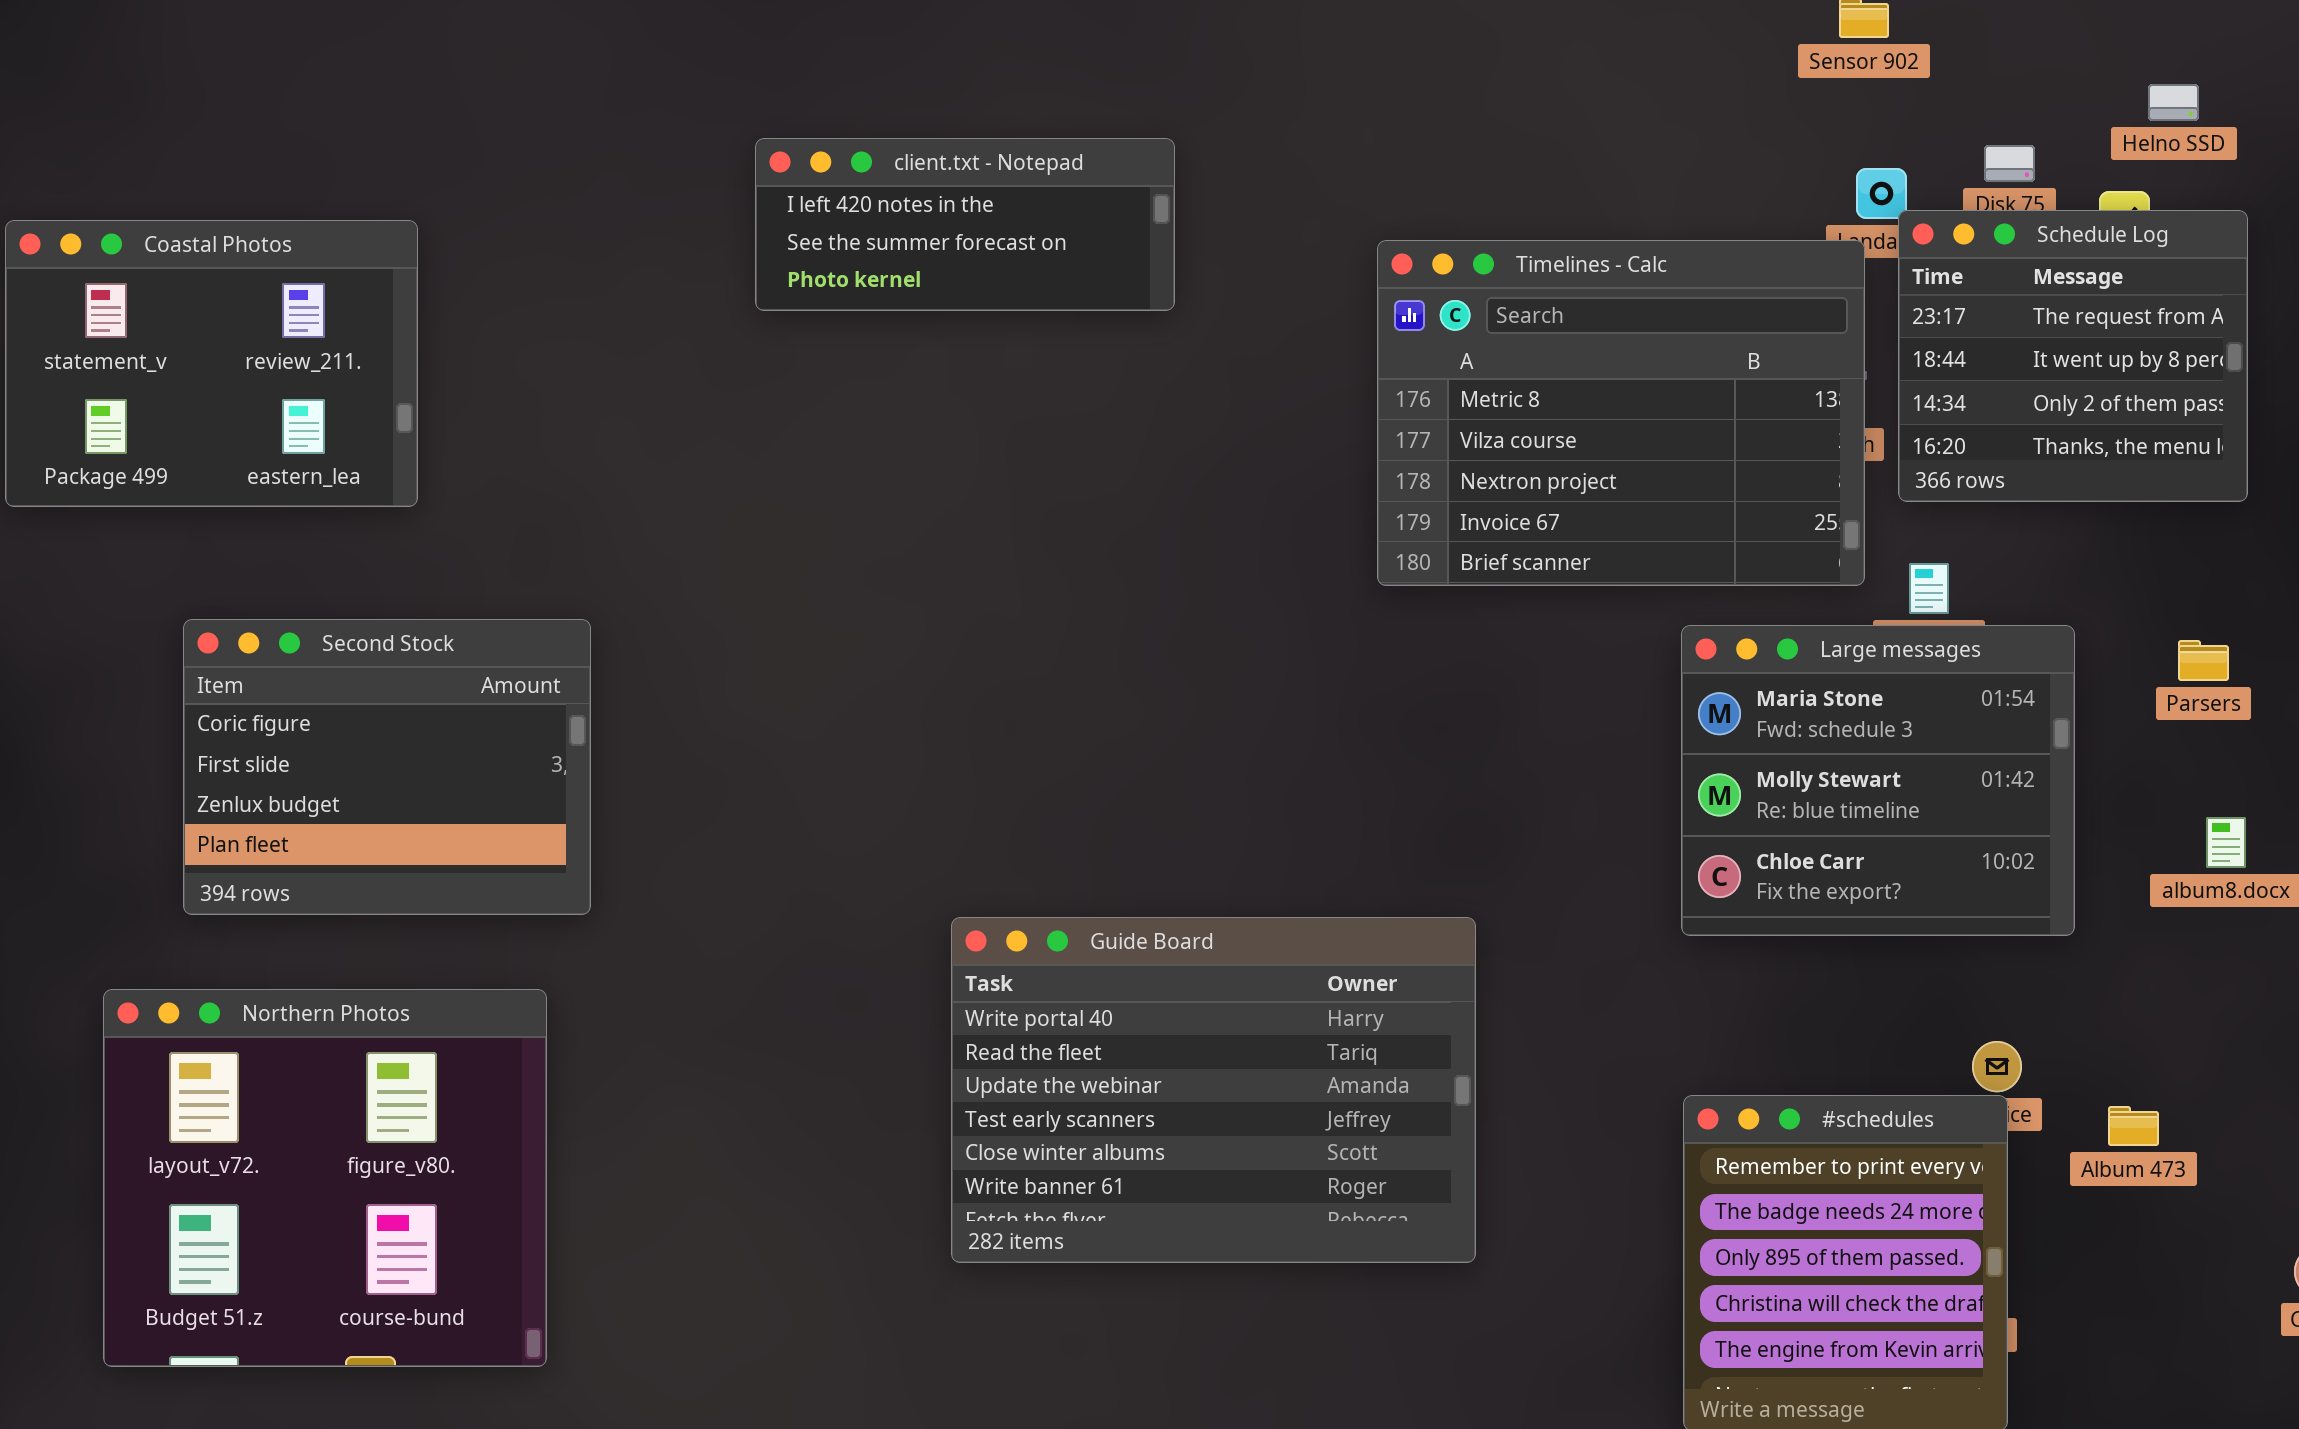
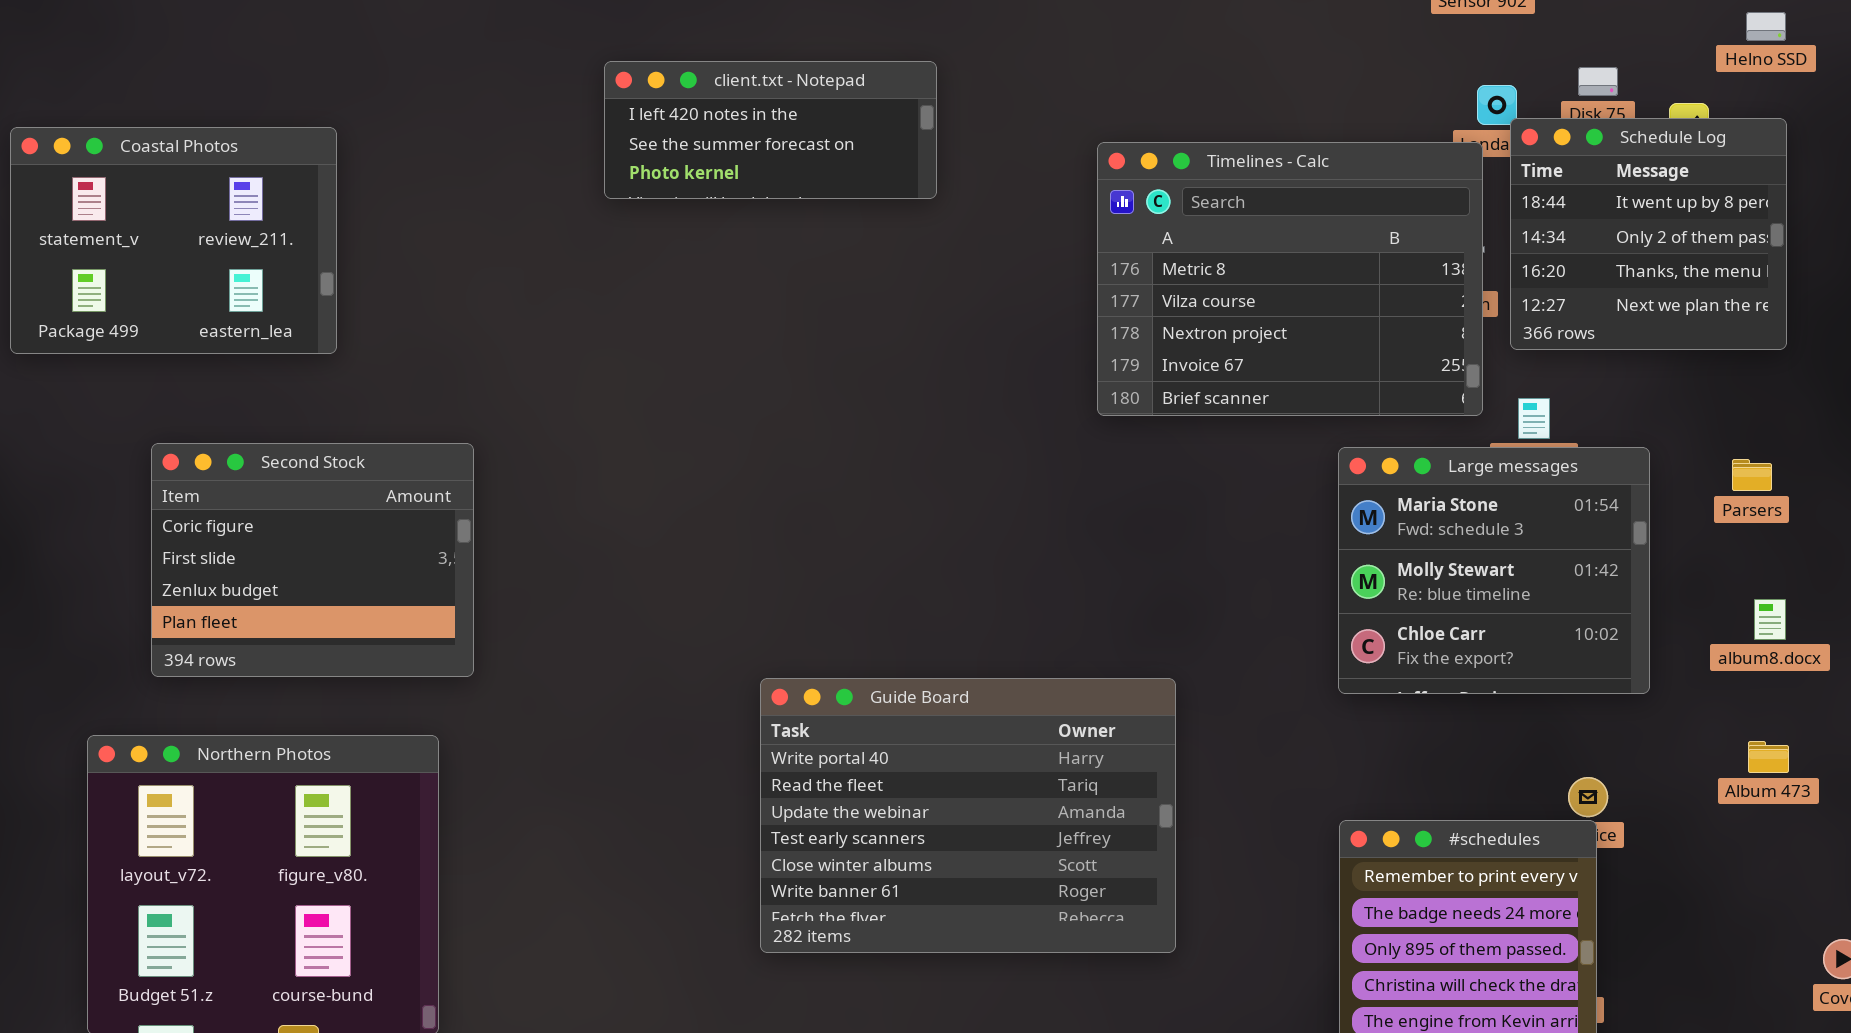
Helno SSD: [2148,84,2199,121] -> [1746,12,1786,41], moved
Schedule Log: [1898,210,2248,502] -> [1510,118,1787,350], scrolled down 1 row
Album 473: [2108,1106,2159,1146] -> [1748,741,1789,773], moved

